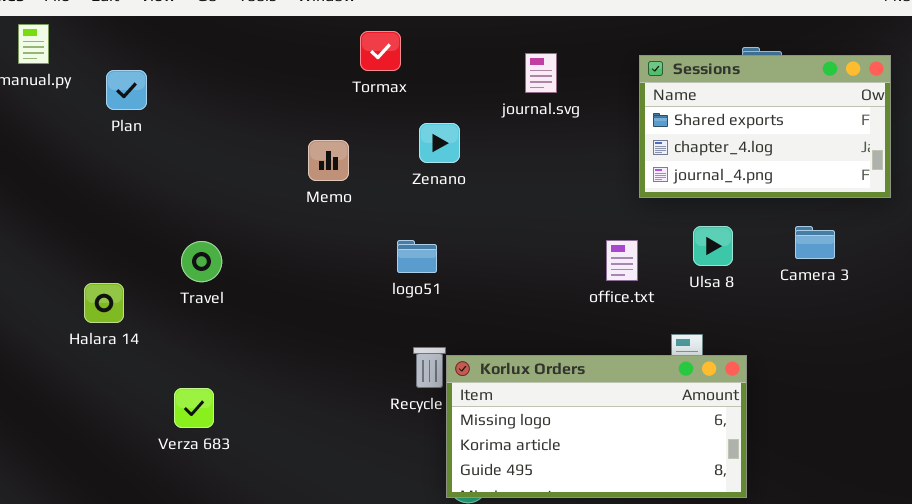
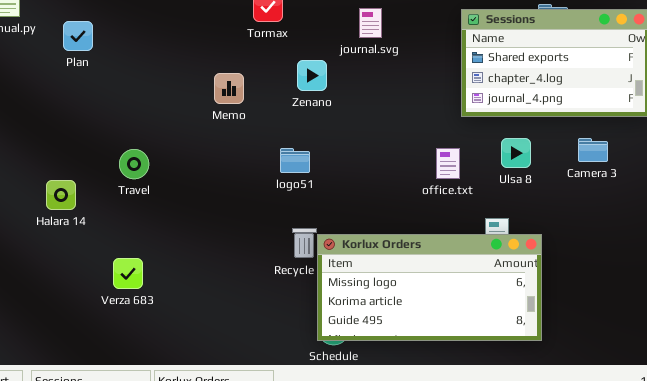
journal.svg: [525,53,557,93] -> [359,8,382,38], moved

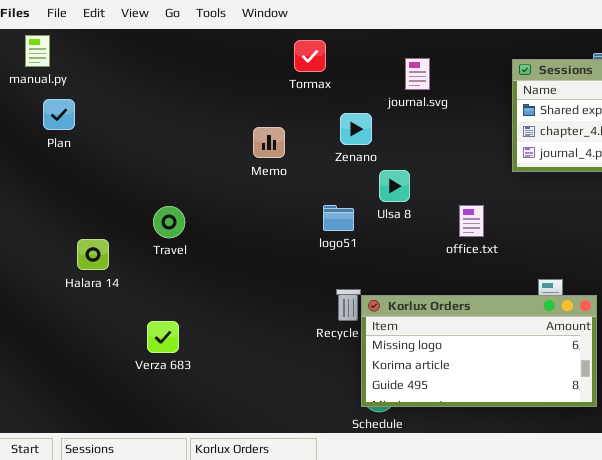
Plan: [63,21,93,51] -> [43,99,75,130], moved
Ulsa 8: [501,138,531,168] -> [379,170,410,202], moved
office.txt: [436,148,460,179] -> [459,205,484,237], moved

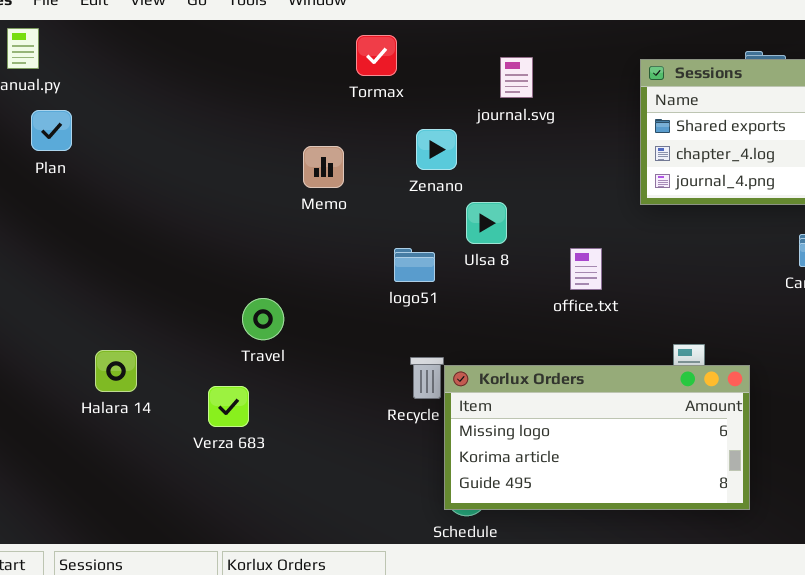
Travel: [153,206,185,238] -> [242,298,284,340], moved
Halara 14: [77,239,109,270] -> [95,350,137,392], moved
Verza 683: [147,321,179,353] -> [208,386,249,427], moved

